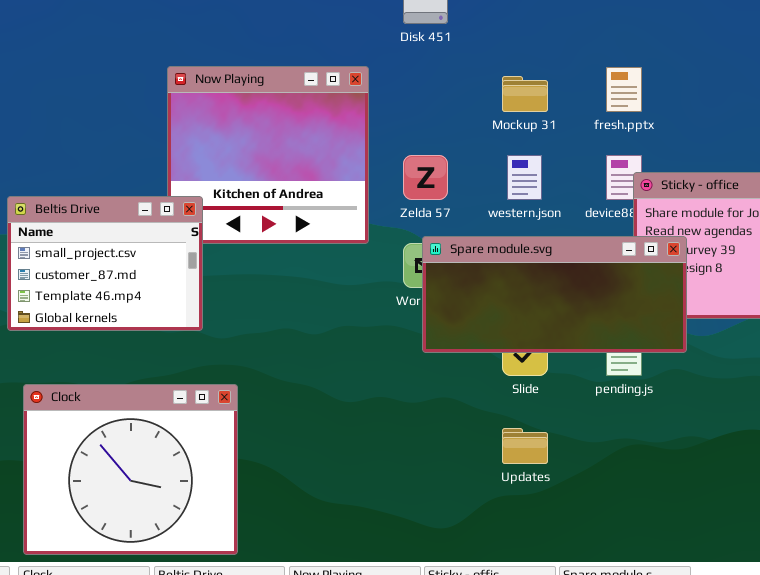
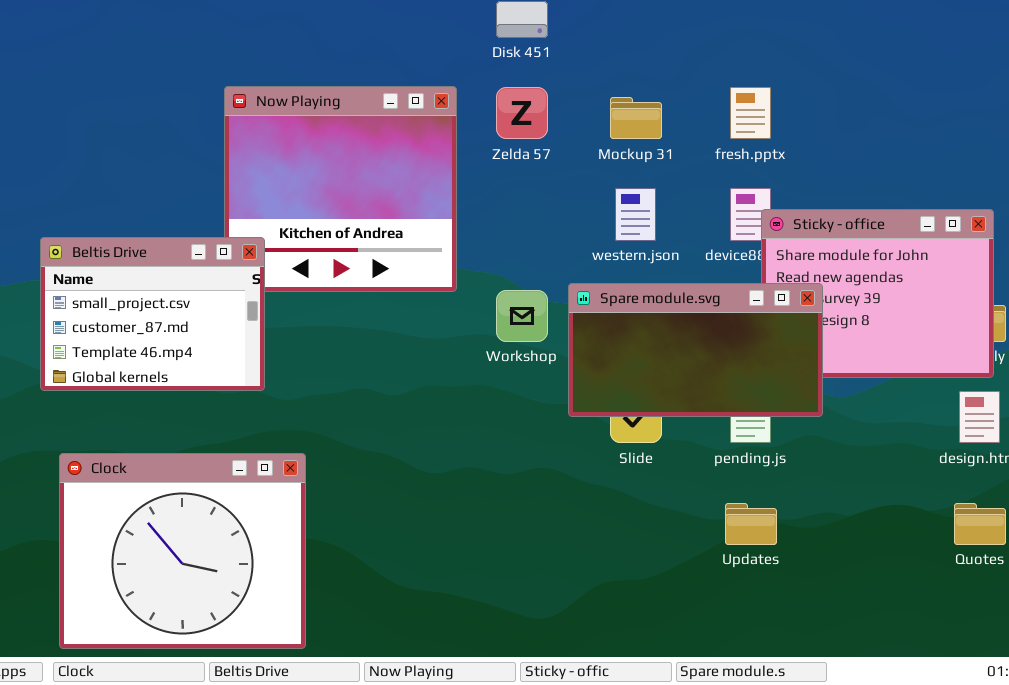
Zelda 57: [403,155,448,200] -> [496,87,548,139], moved
Spare module.svg: [422,236,687,353] -> [568,283,823,417], resized
Updates: [502,428,548,464] -> [725,503,777,545], moved

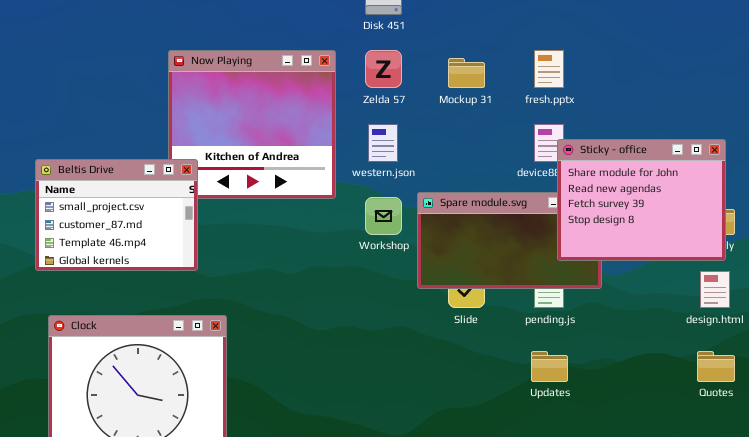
western.json: [615,188,656,241] -> [368,124,398,162], moved
Sticky - office: [761,209,994,378] -> [557,139,726,261], raised

